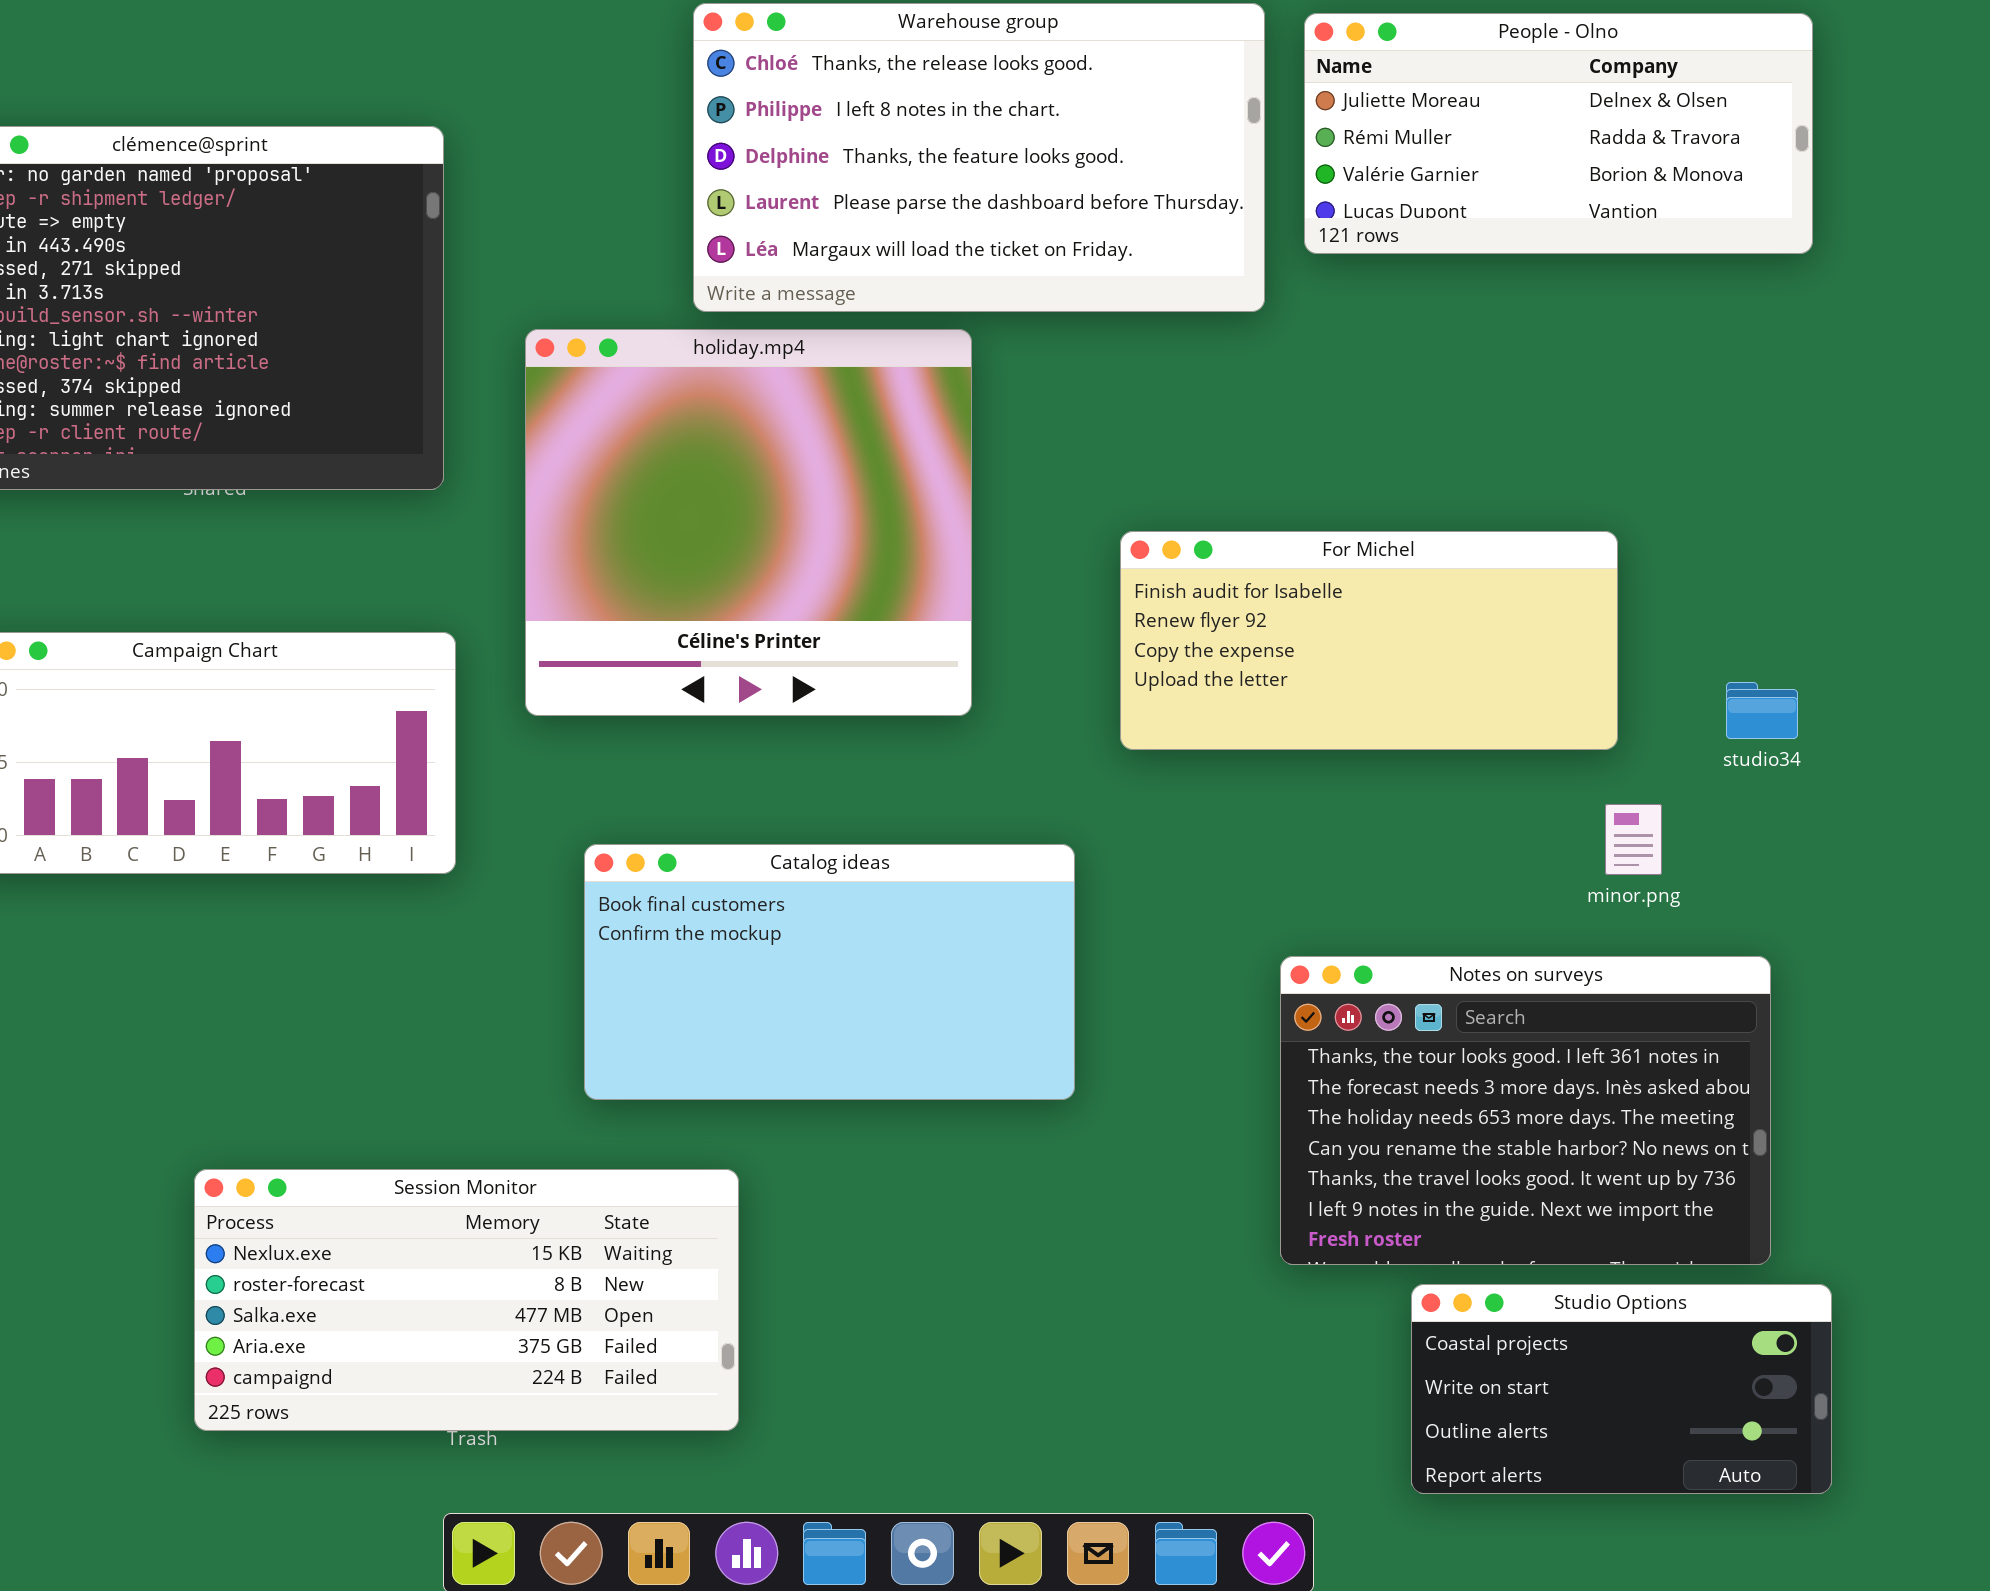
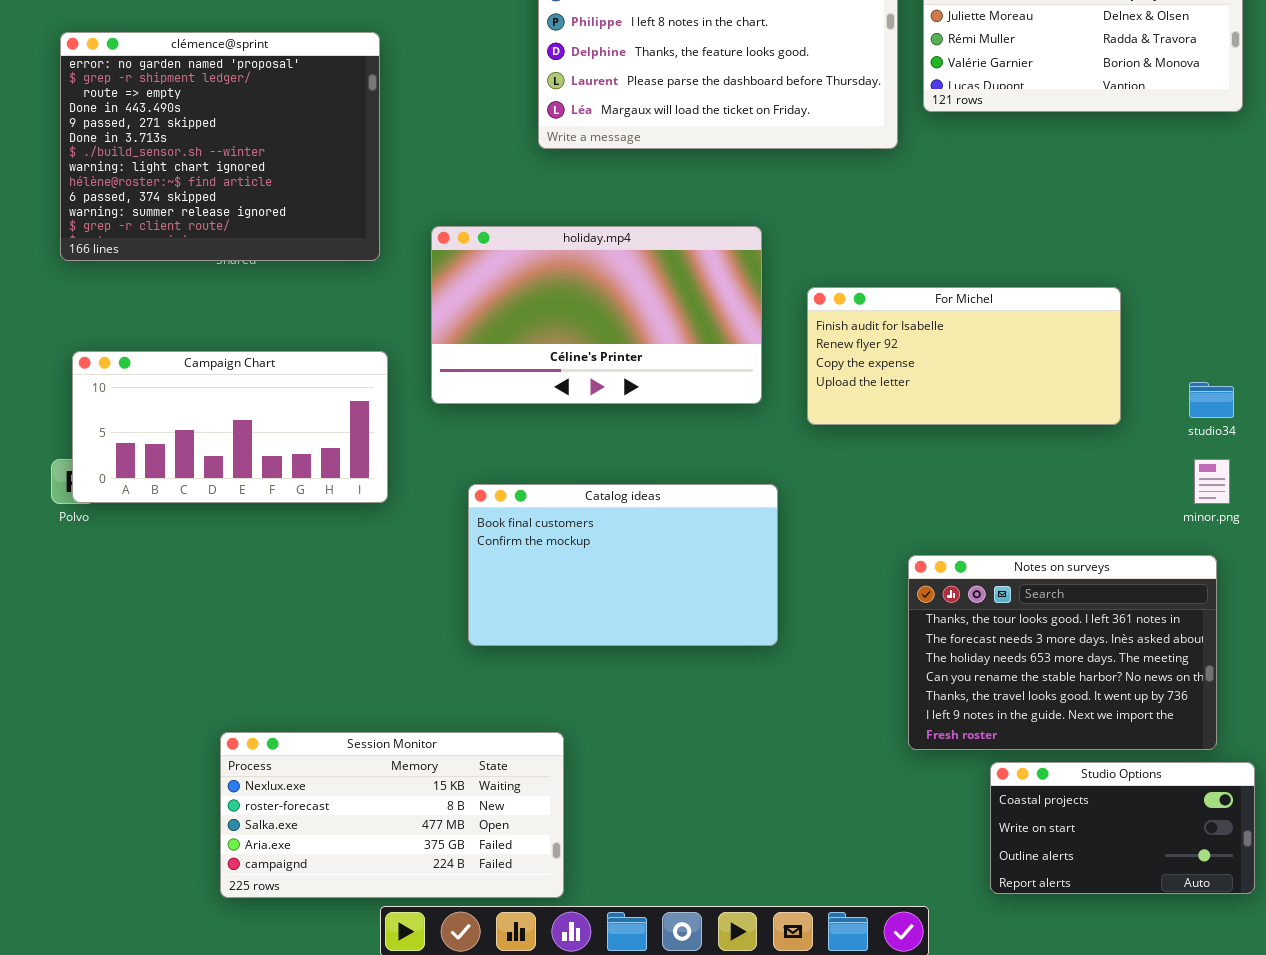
holiday.mp4: [525,329,972,716] -> [431,226,762,404], resized
minor.png: [1605,804,1662,875] -> [1194,459,1230,504], moved
Session Monitor: [194,1169,739,1431] -> [220,732,564,898], moved

